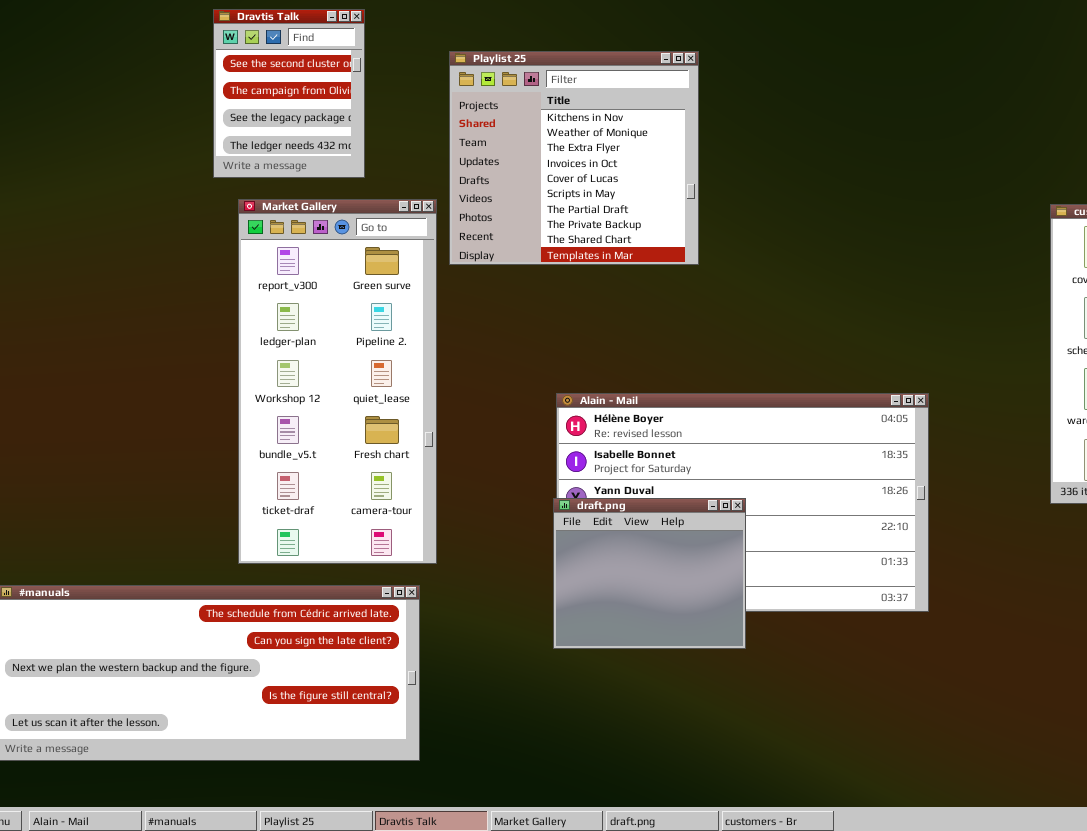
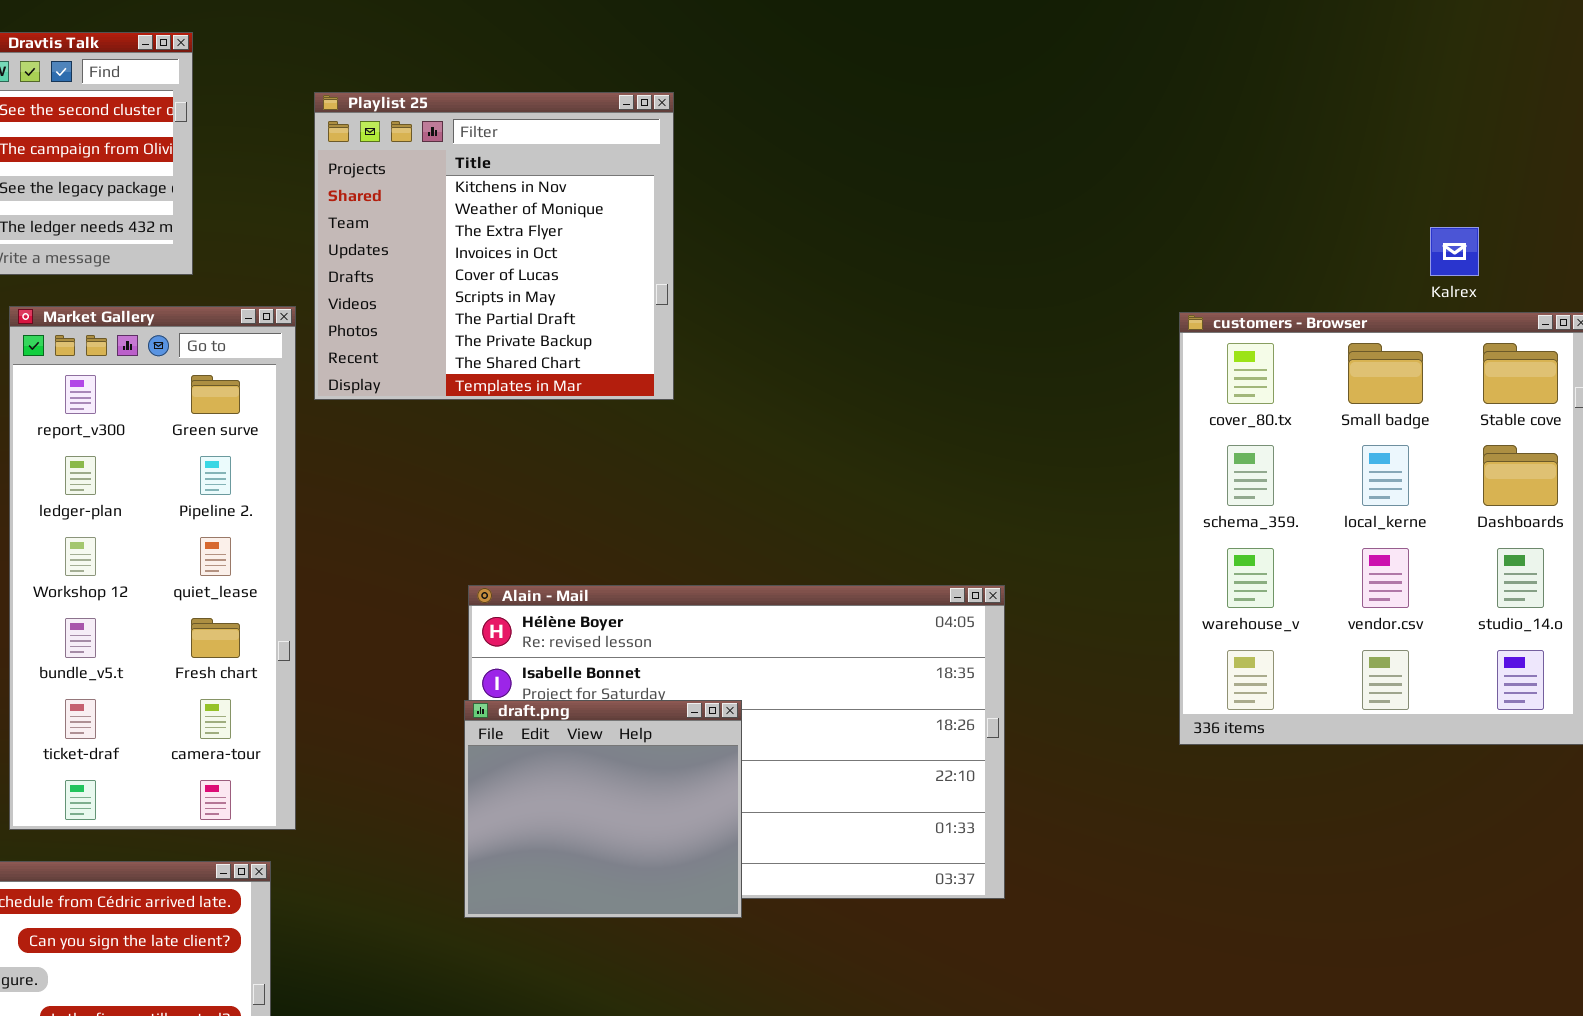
draft.png: [553,498,746,649] -> [464,700,742,918], moved

